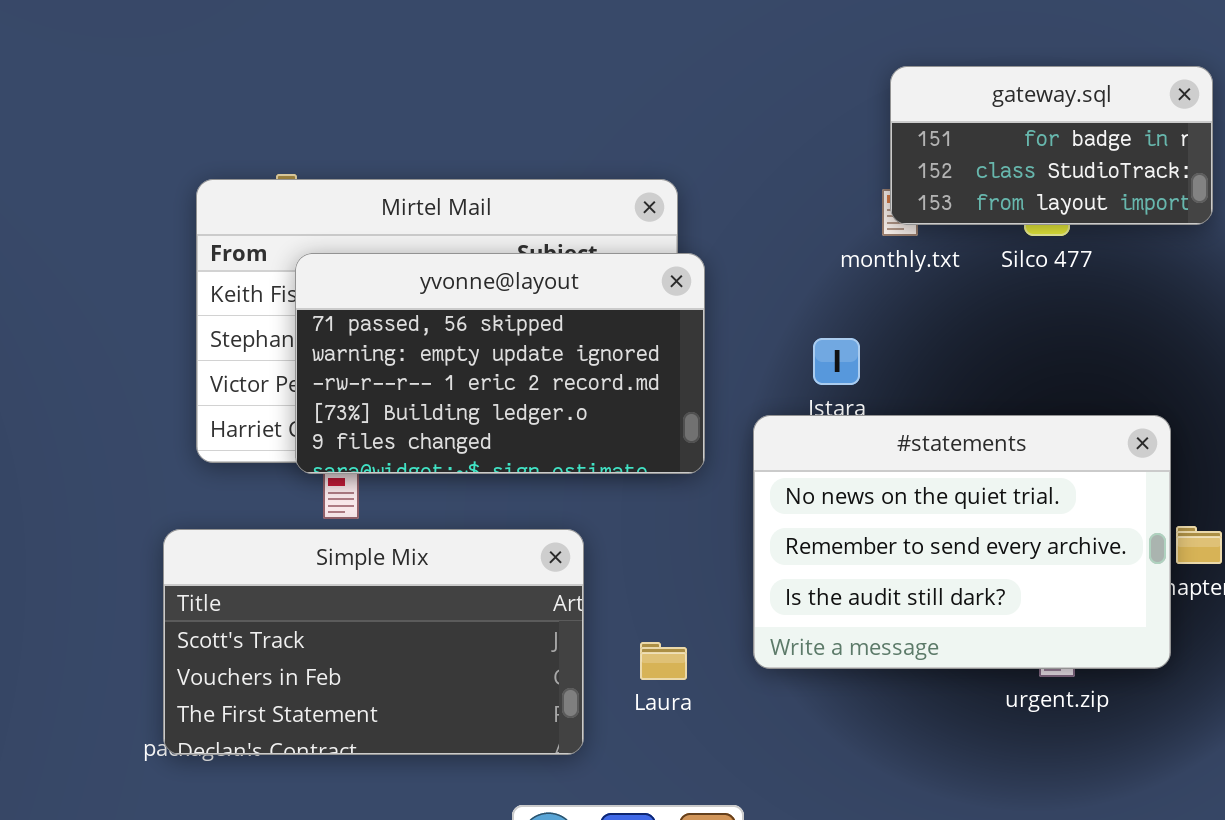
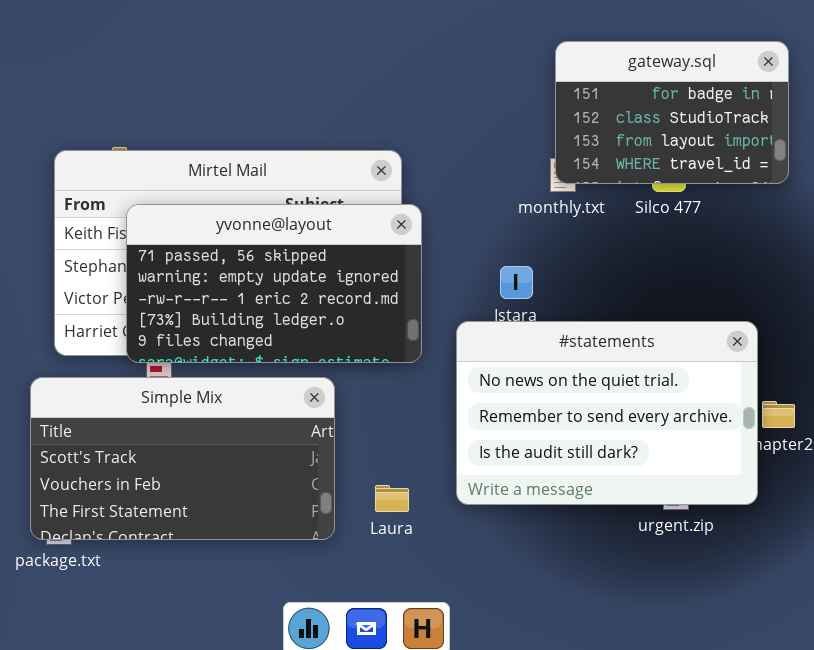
gateway.sql: [890,66,1213,225] -> [555,41,789,184], resized
Simple Mix: [163,529,584,755] -> [30,377,335,540], moved

